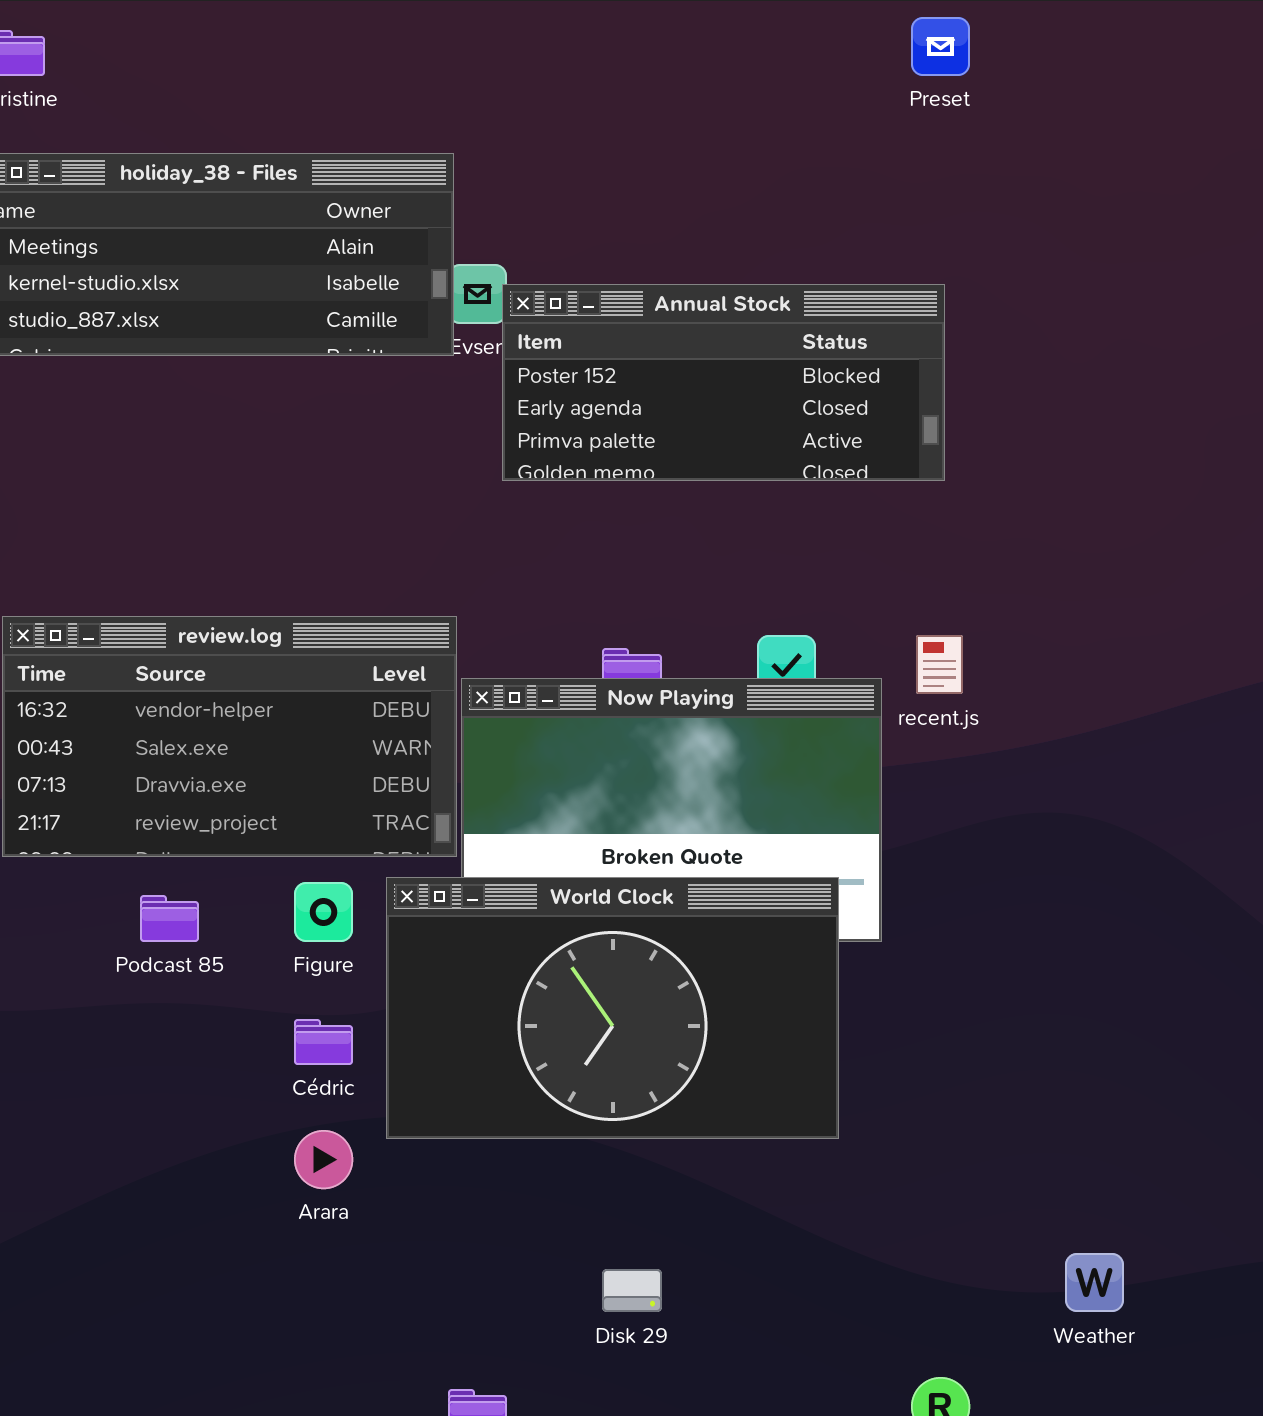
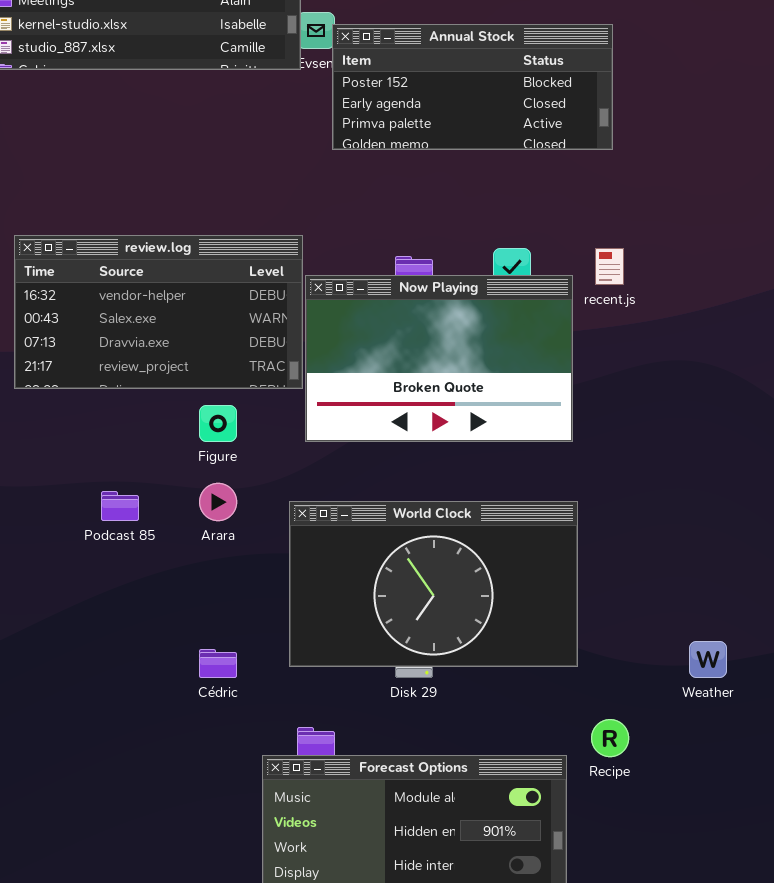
World Clock: [386,877,839,1139] -> [289,501,578,667], moved
Podcast 85: [140,895,199,942] -> [101,491,139,521], moved
Cédric: [294,1019,353,1065] -> [199,649,237,678], moved
Arara: [294,1130,353,1189] -> [199,483,237,521], moved

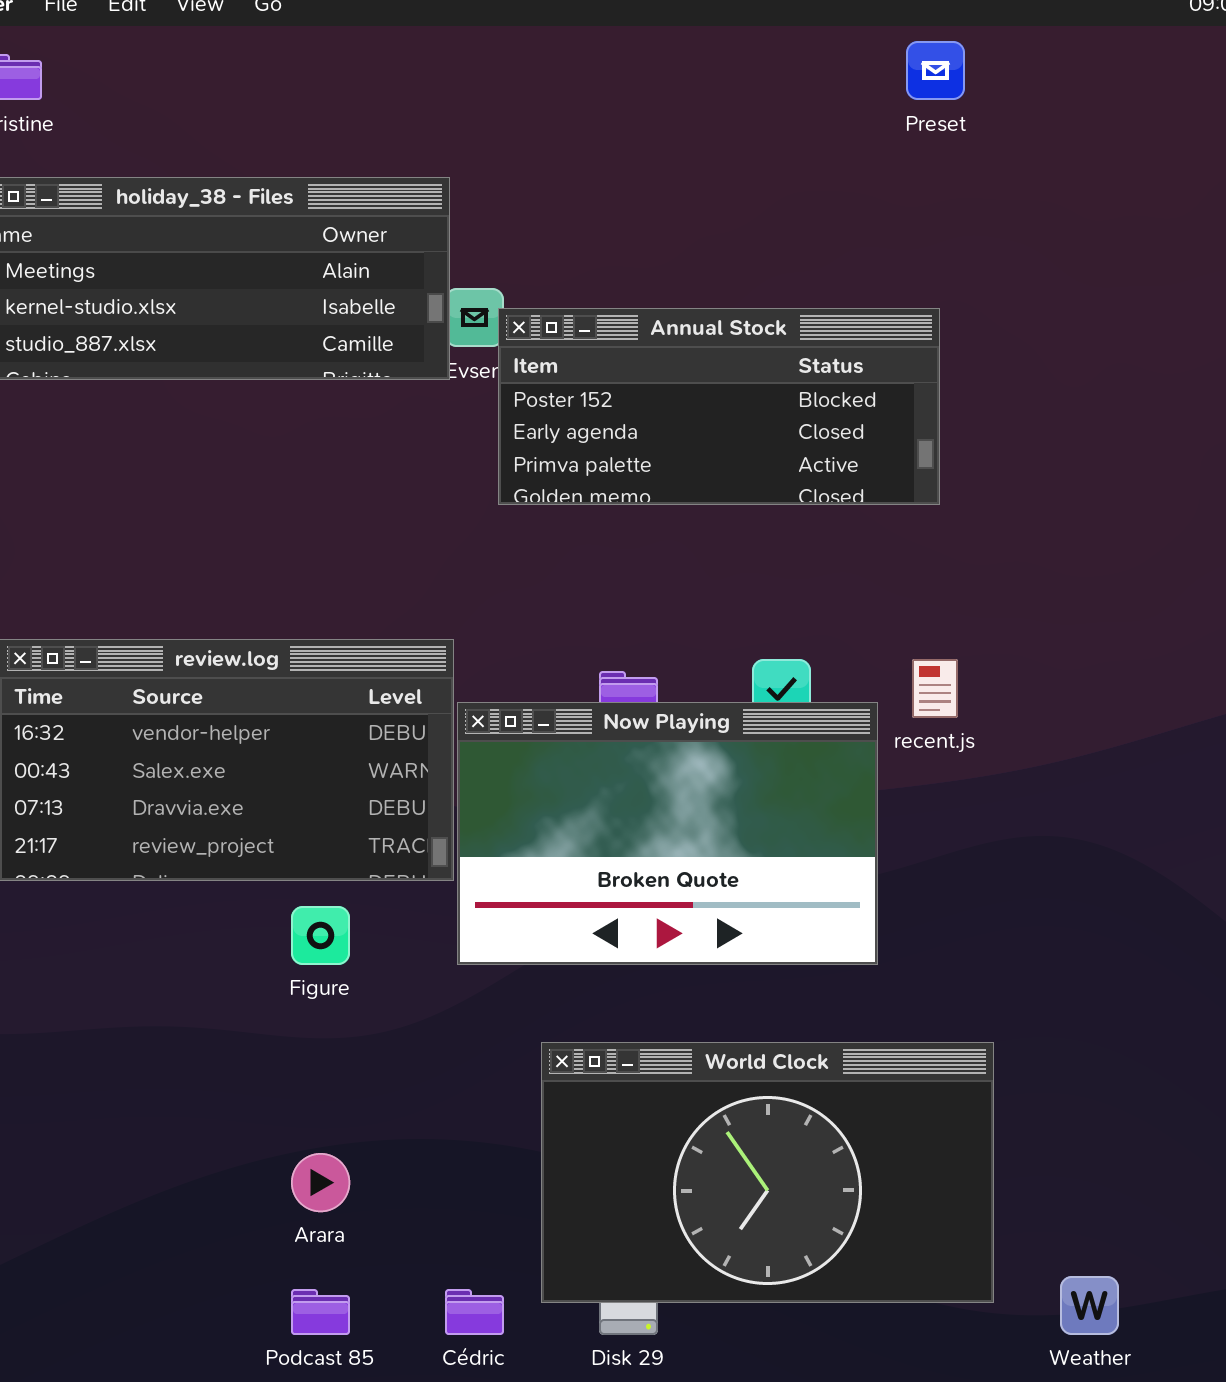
Arara: [199,483,237,521] -> [291,1153,350,1212], moved
Podcast 85: [101,491,139,521] -> [291,1289,350,1335], moved
World Clock: [289,501,578,667] -> [541,1042,994,1303], moved
Cédric: [199,649,237,678] -> [445,1289,504,1335], moved

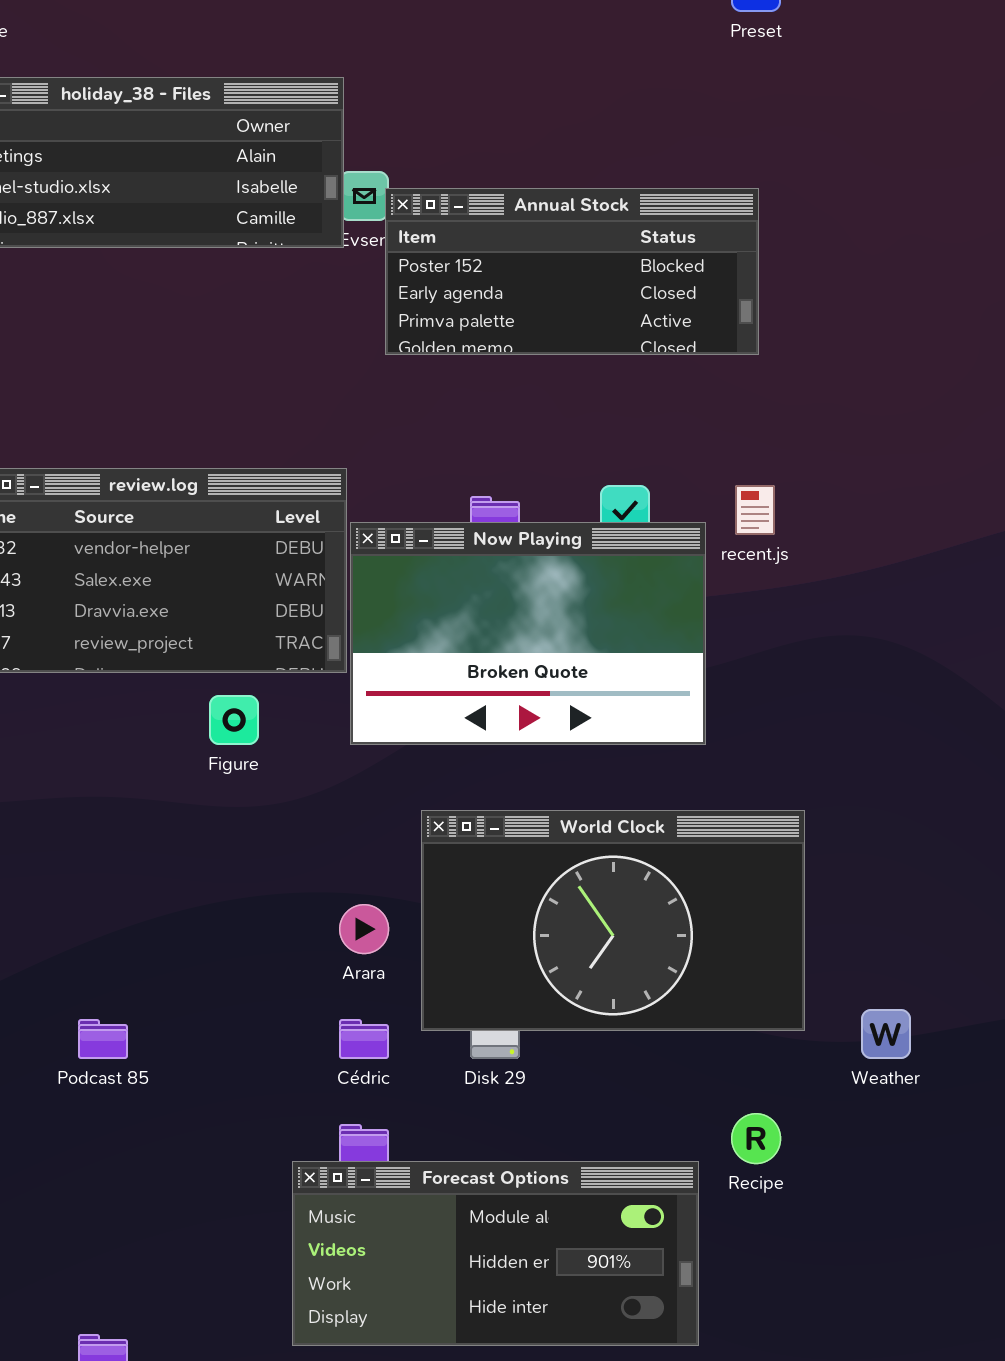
Arara: [291,1153,350,1212] -> [339,904,389,954], moved
Podcast 85: [291,1289,350,1335] -> [78,1019,128,1059], moved

